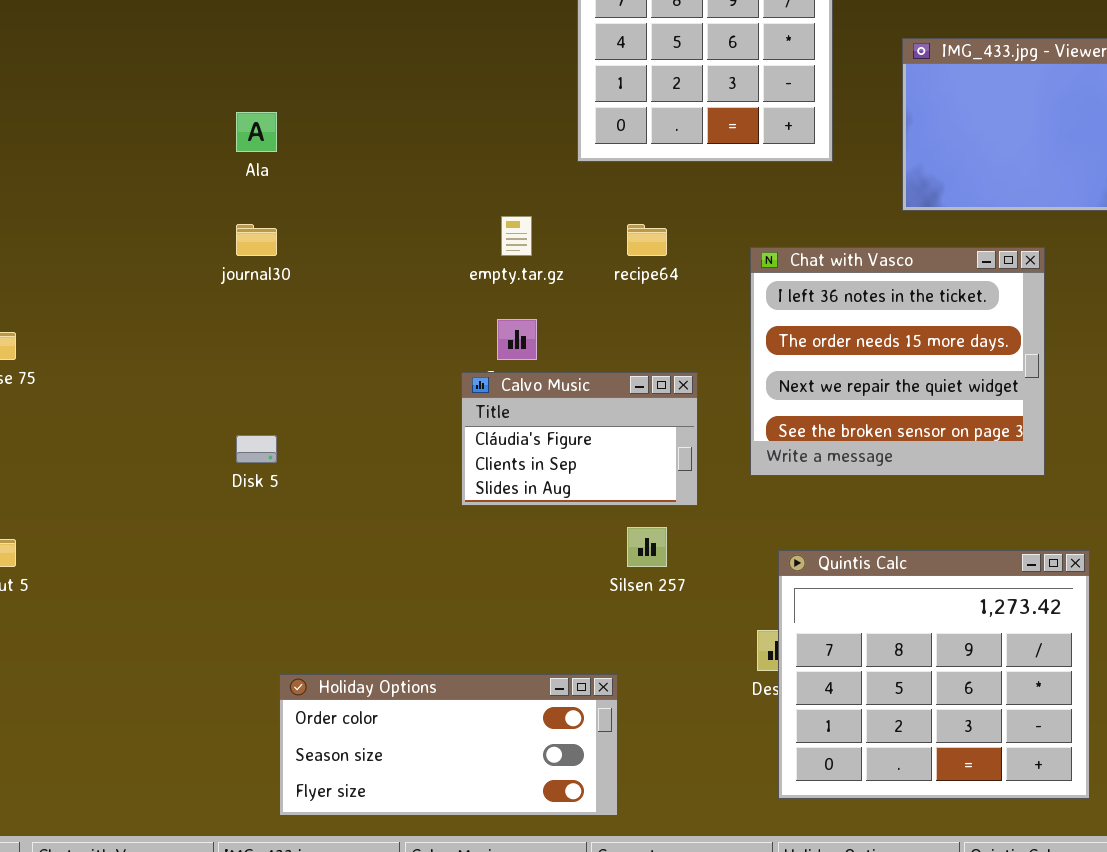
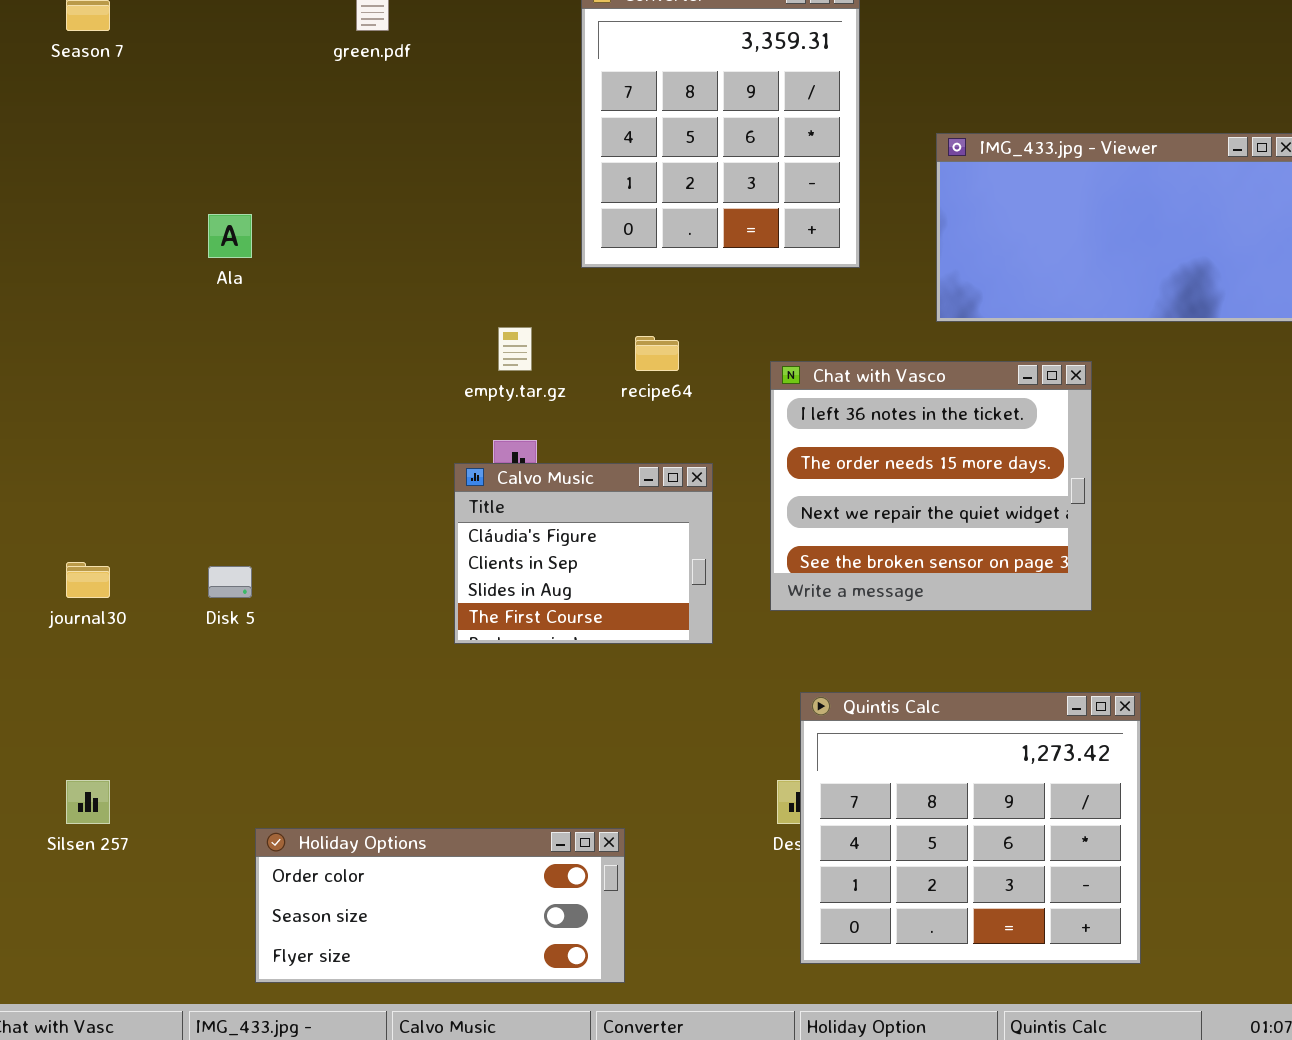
journal30: [236,224,277,256] -> [66,562,110,598], moved
Calvo Music: [461,372,698,506] -> [454,463,713,644], resized
Silsen 257: [627,527,667,567] -> [66,780,110,824], moved

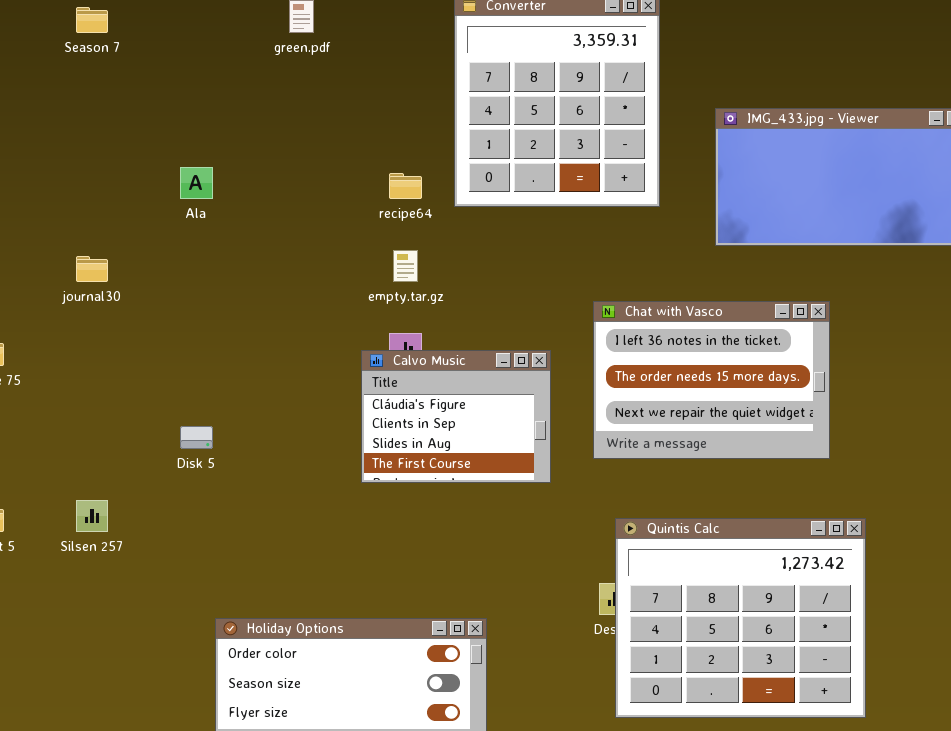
recipe64: [635,336,679,371] -> [389,173,422,199], moved
Chat with Vasco: [770,361,1092,611] -> [593,301,830,459], resized
journal30: [66,562,110,598] -> [76,256,108,282], moved
Silsen 257: [66,780,110,824] -> [76,500,108,532], moved

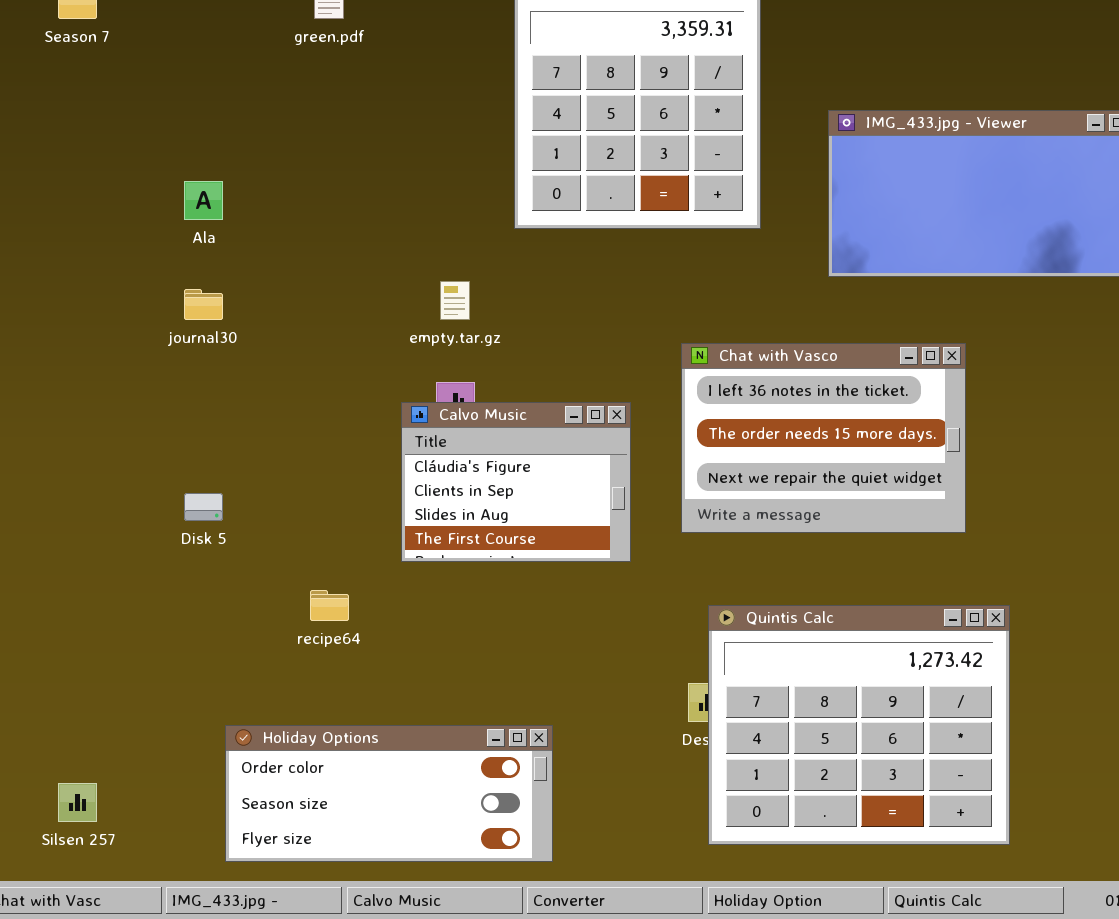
recipe64: [389,173,422,199] -> [310,590,349,621], moved
journal30: [76,256,108,282] -> [184,289,223,320], moved
Silsen 257: [76,500,108,532] -> [58,783,97,822], moved

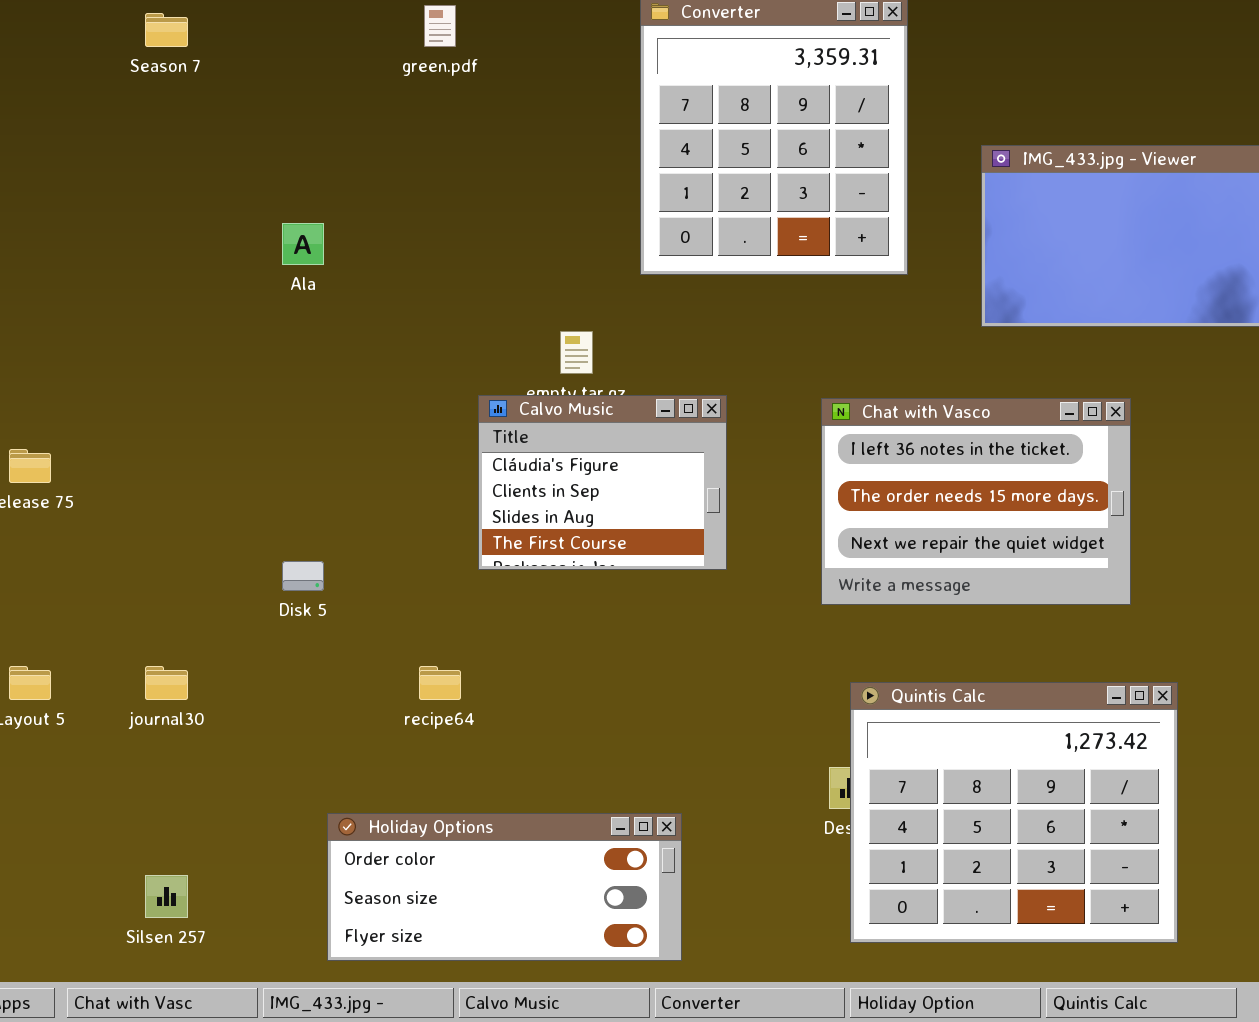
journal30: [184,289,223,320] -> [145,666,188,700], moved
Calvo Music: [401,402,631,562] -> [478,395,727,570], moved

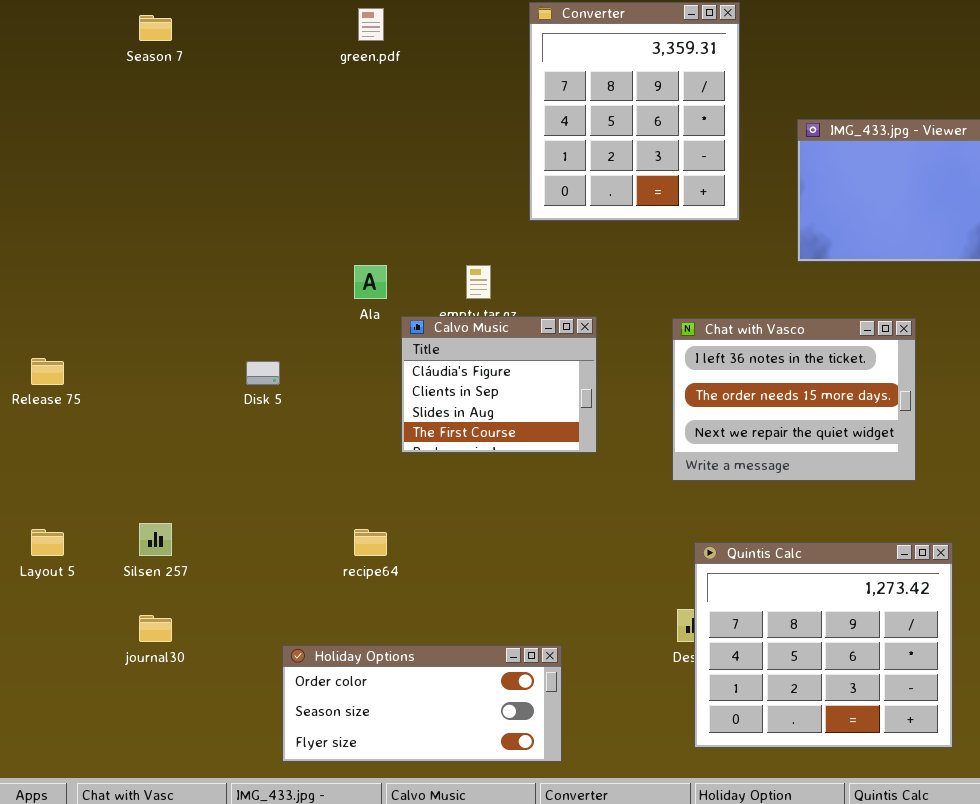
Ala: [282,223,324,265] -> [354,265,387,299], moved
Disk 5: [282,561,324,591] -> [246,361,280,385], moved
journal30: [145,666,188,700] -> [139,615,172,642], moved
Silsen 257: [145,875,188,918] -> [139,523,172,556], moved

